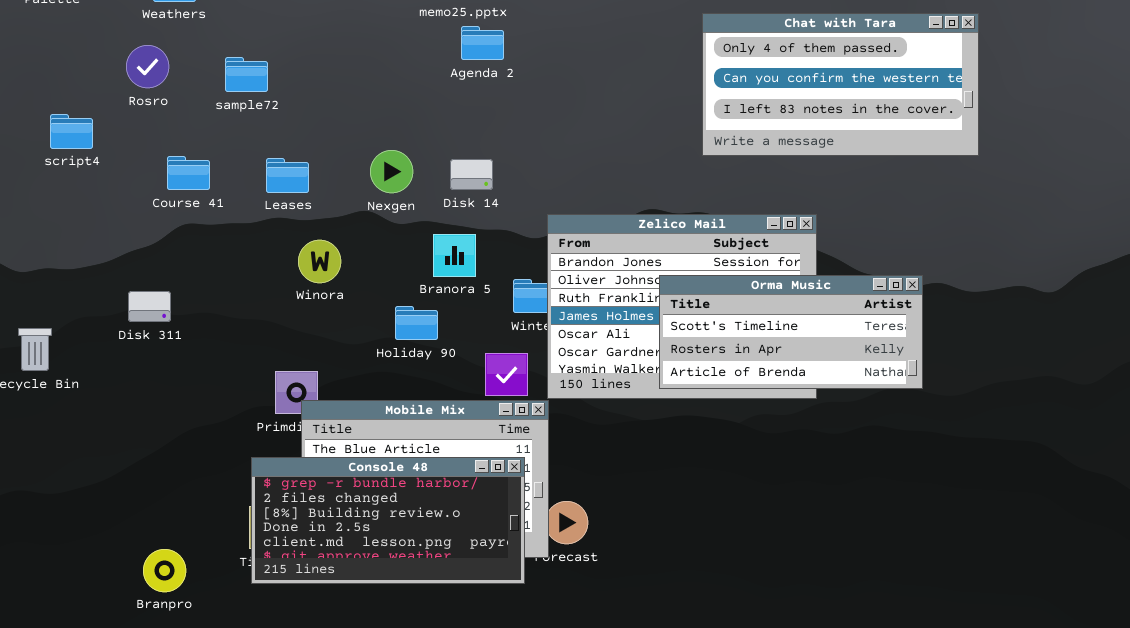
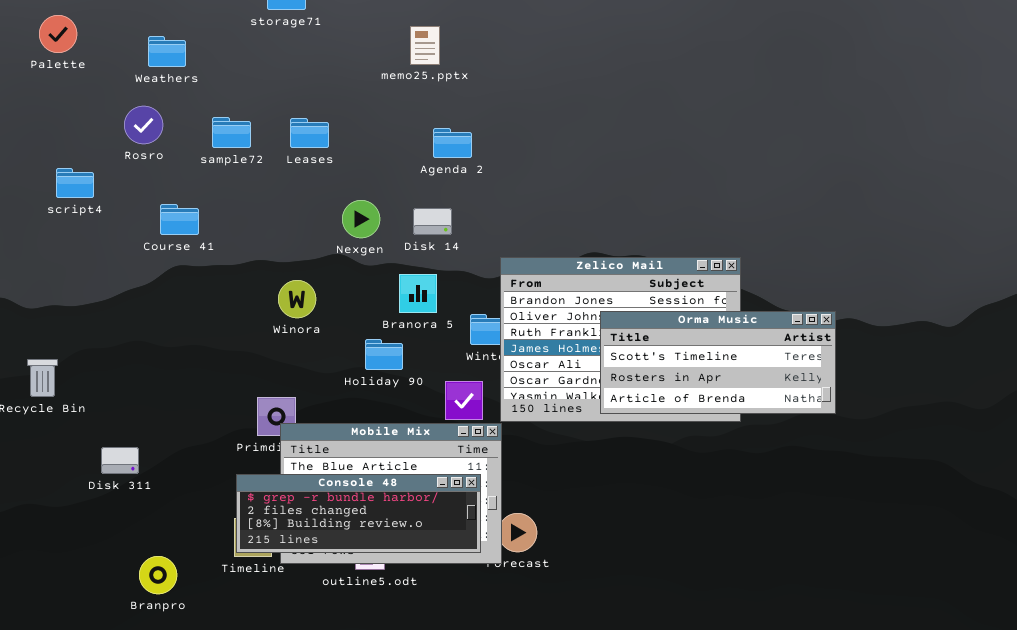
Chat with Tara: [702,13,979,156] -> none, closed
Agenda 2: [461,26,504,60] -> [433,128,472,158], moved
Leases: [266,158,309,193] -> [290,118,329,148], moved
Disk 311: [128,291,171,322] -> [101,447,139,474], moved
Console 48: [251,457,525,584] -> [236,474,481,553], resized

